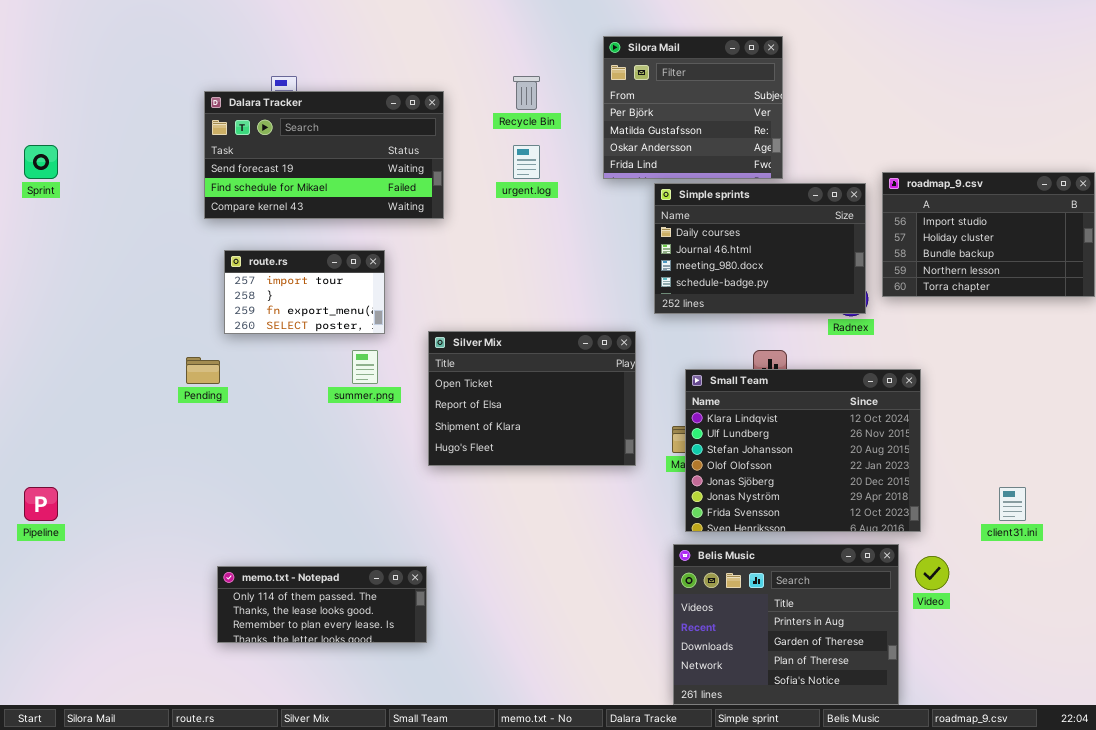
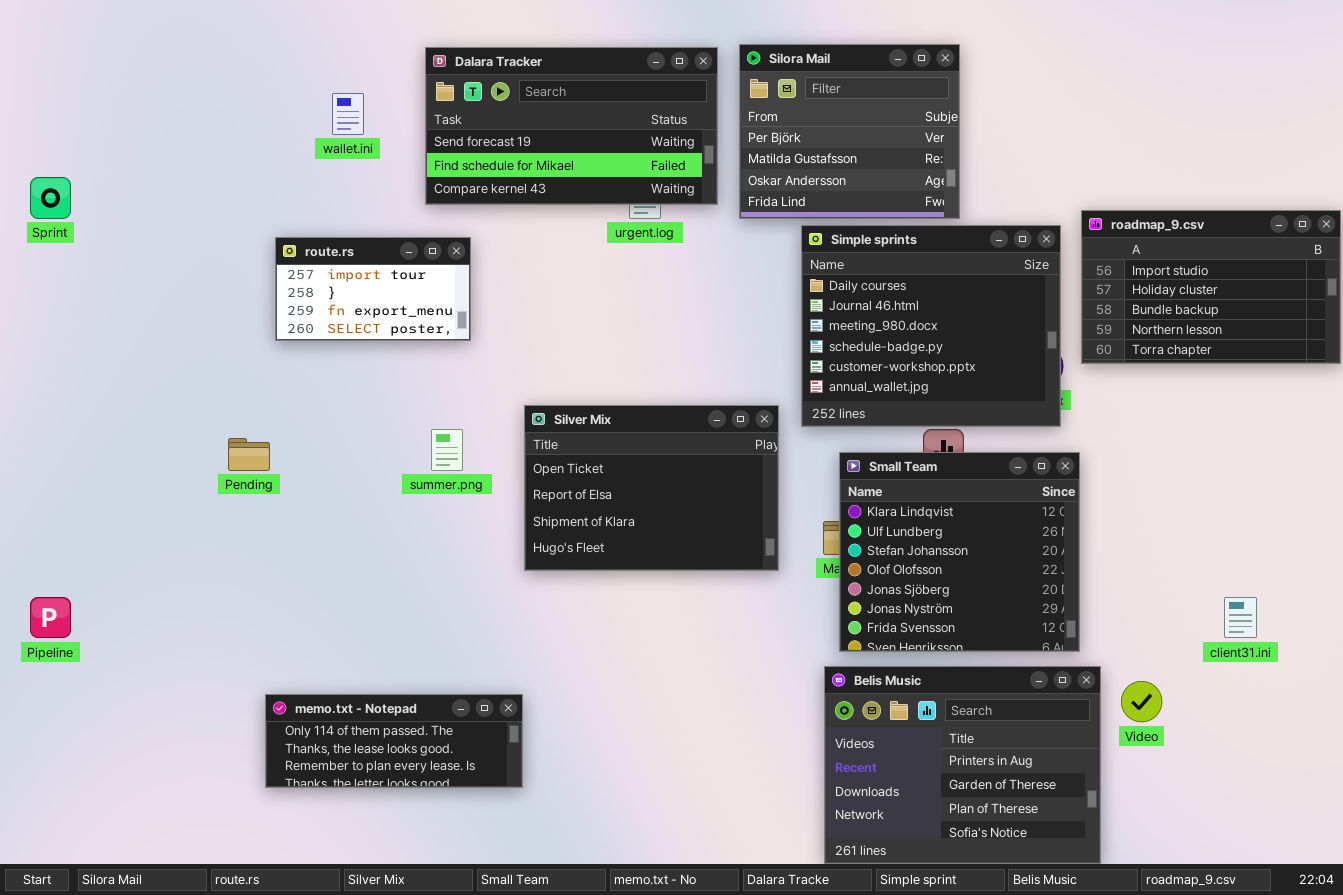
Dalara Tracker: [204,91,444,219] -> [425,47,718,205], moved
Simple sprints: [654,183,866,314] -> [801,225,1061,427], resized
route.rs: [224,250,385,334] -> [275,237,471,341], moved
Small Team: [685,369,921,532] -> [839,452,1080,652], resized

